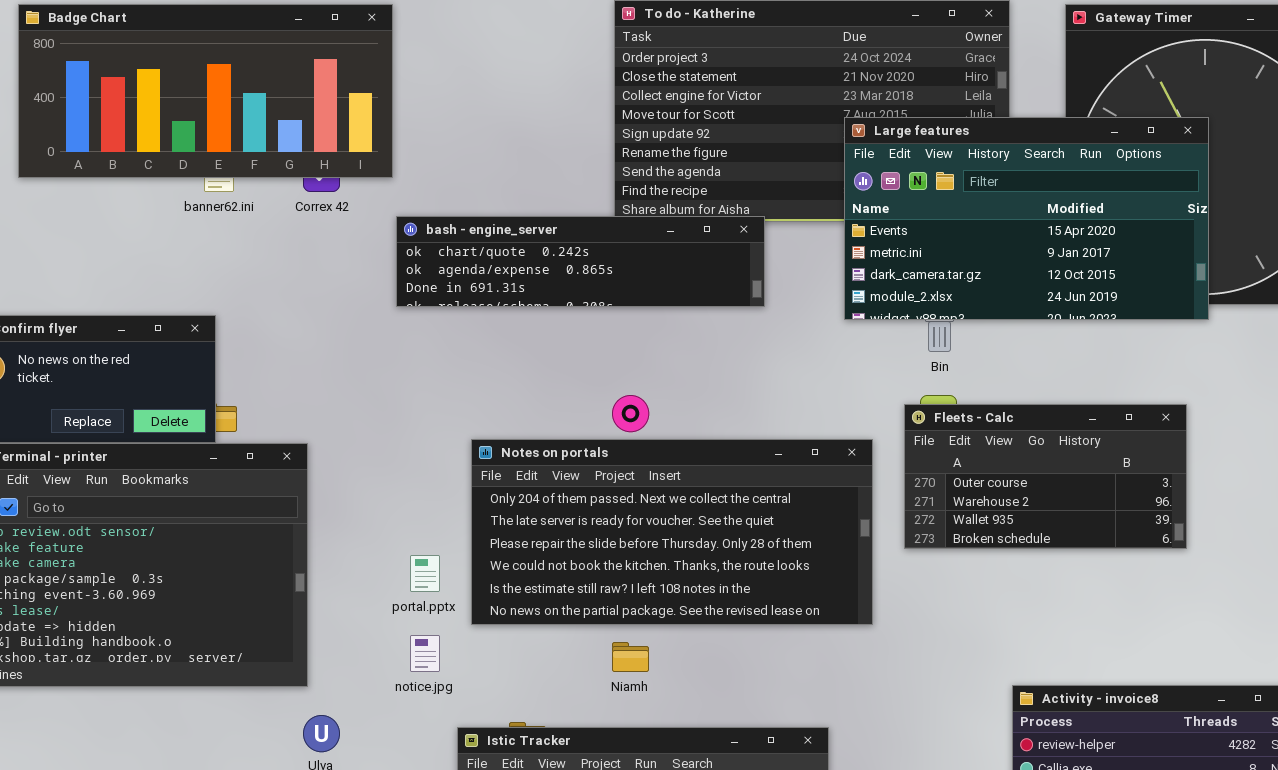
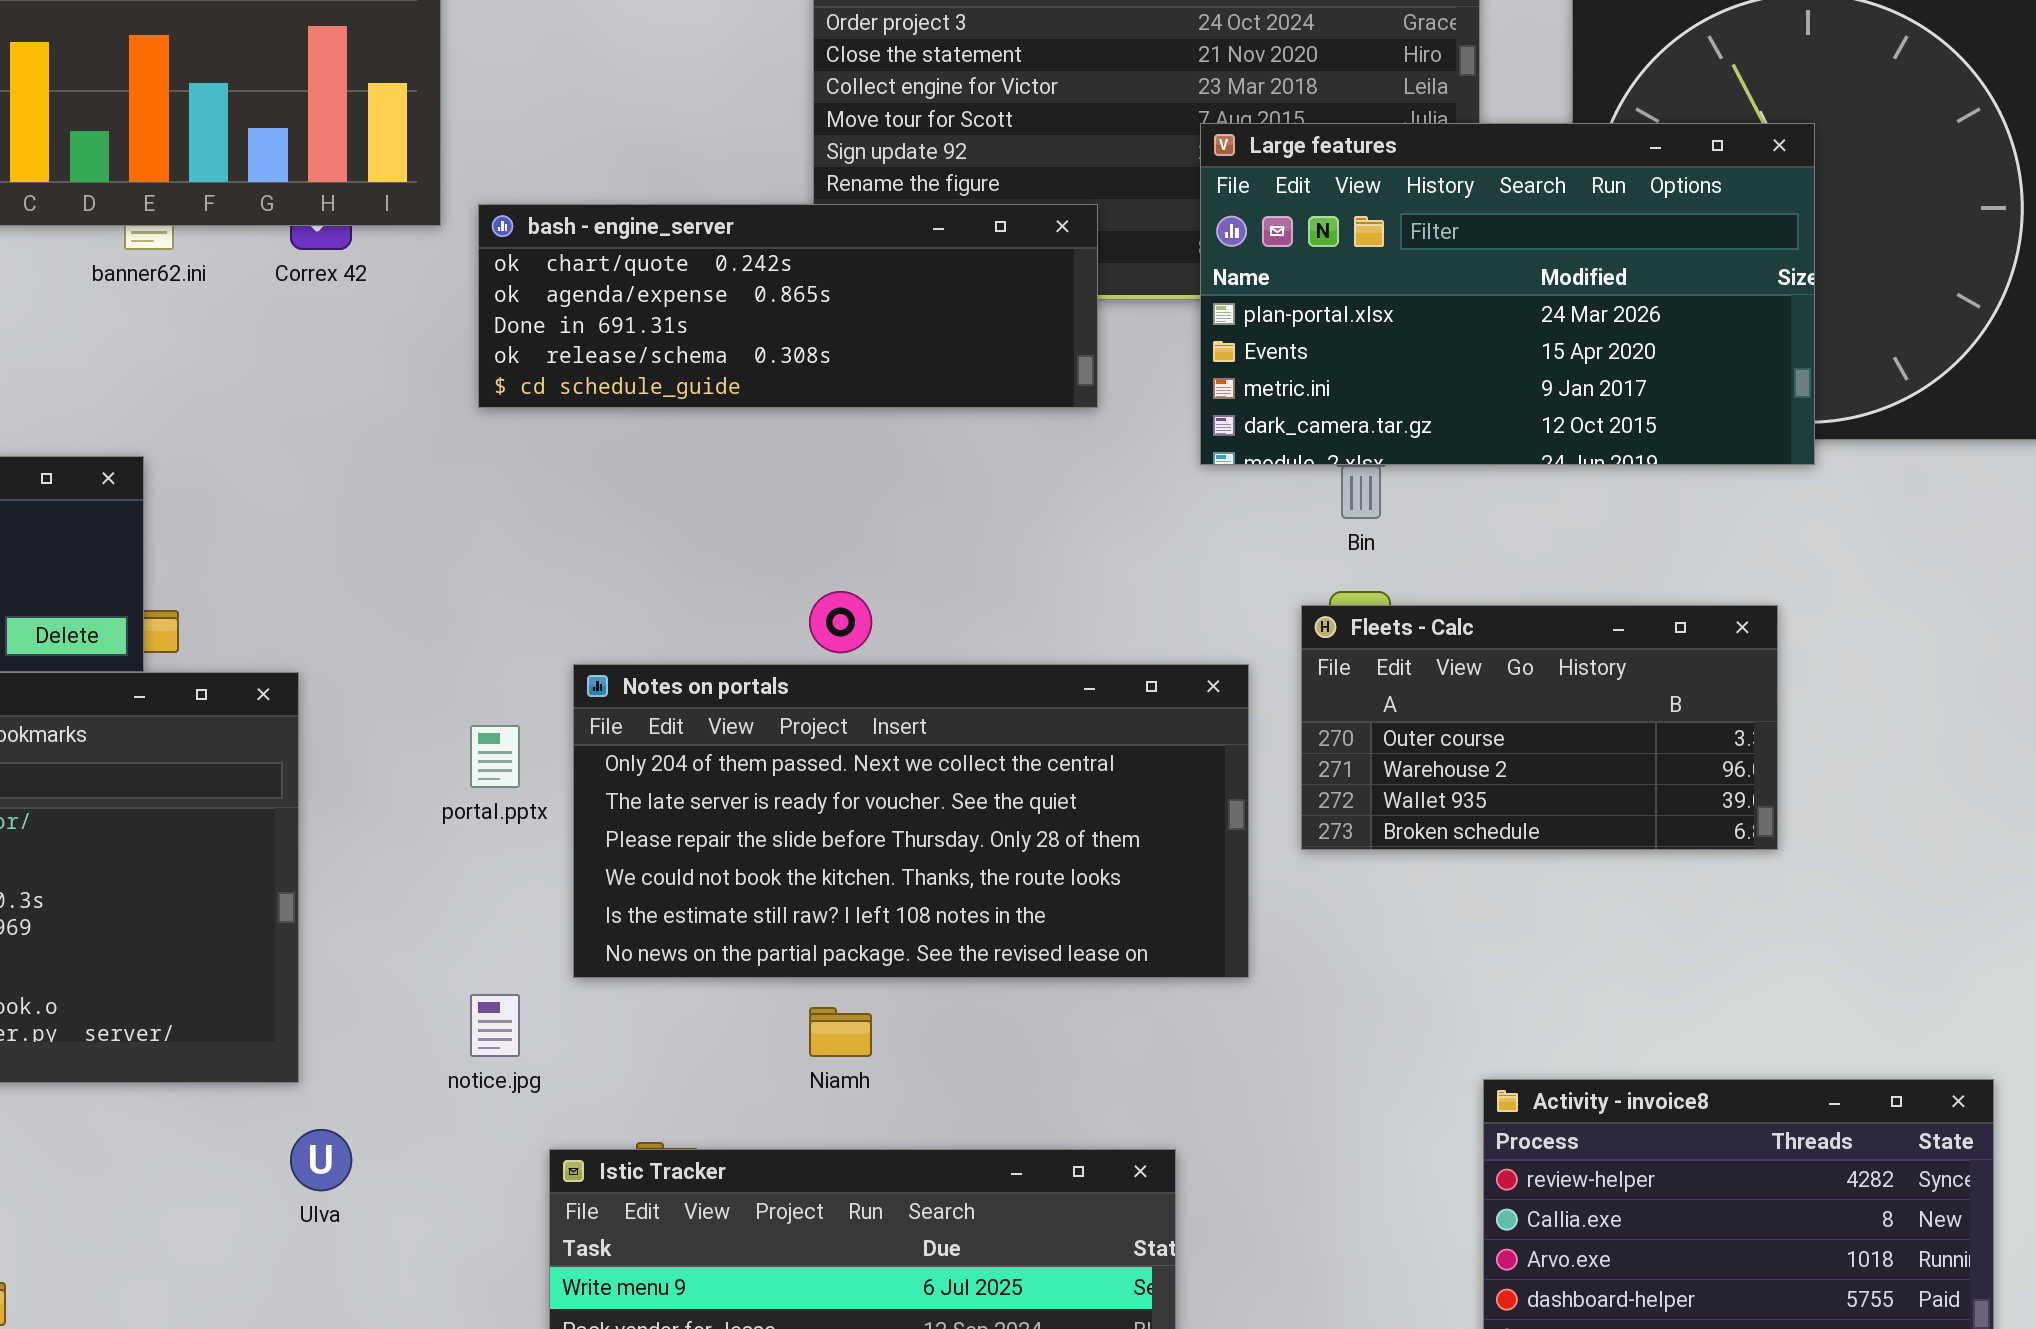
Large features: [844,117,1209,320] -> [1200,123,1815,465], scrolled up 1 row
bash - engine_server: [396,216,765,307] -> [478,204,1098,408], moved, resized
portal.pptx: [410,555,440,592] -> [470,725,520,788], moved

